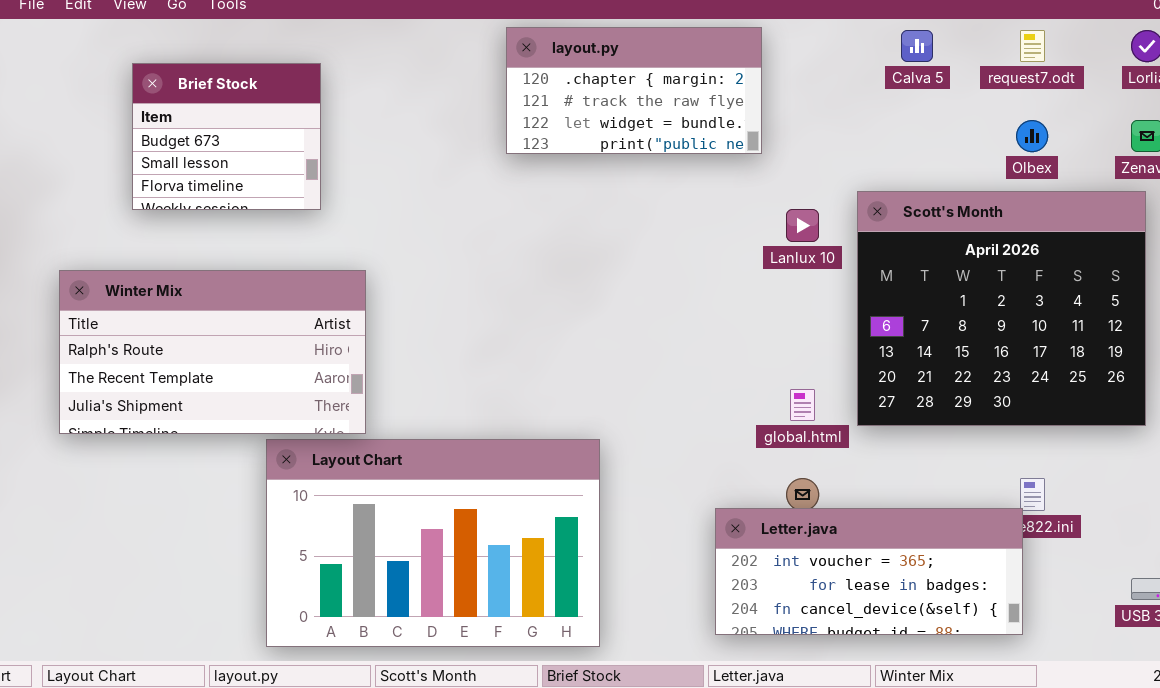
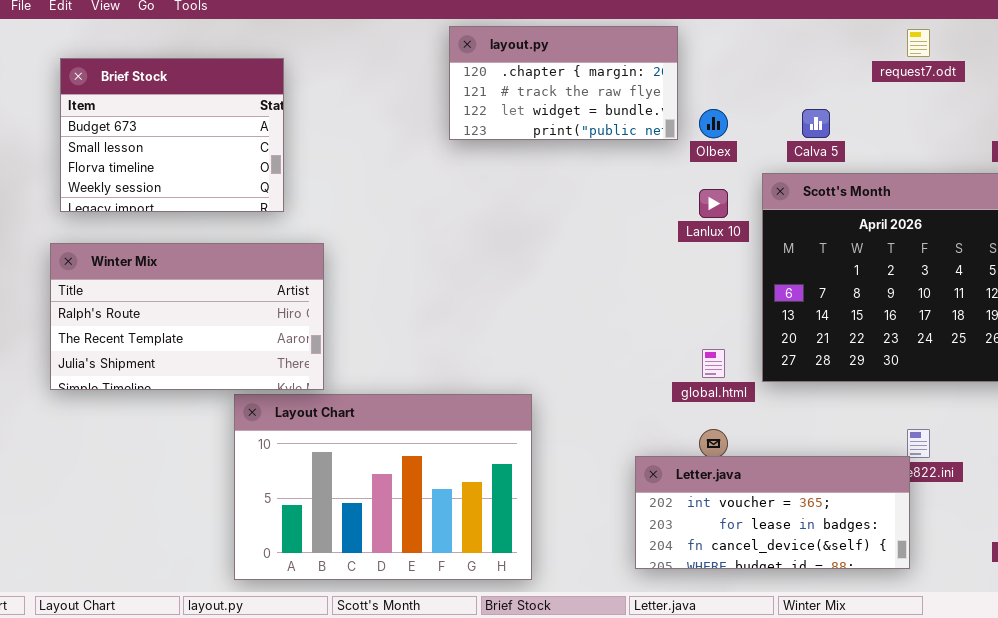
Calva 5: [901,30,933,62] -> [802,109,830,138], moved
Brief Stock: [132,63,321,210] -> [60,58,284,212], resized
Olbex: [1016,120,1048,152] -> [699,109,728,138], moved

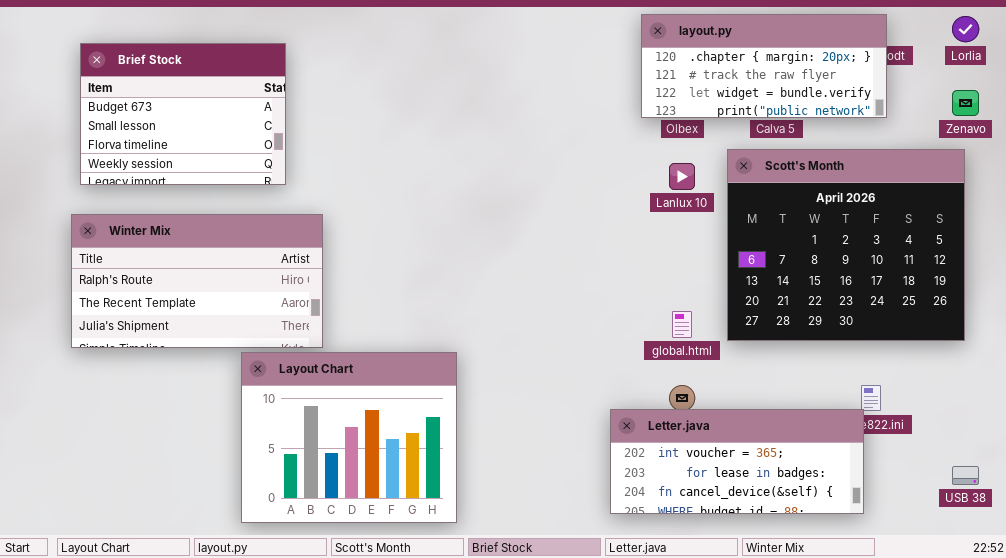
layout.py: [449,26,678,140] -> [641,14,887,118], moved, resized
Layout Chart: [234,394,532,580] -> [241,352,457,523], resized

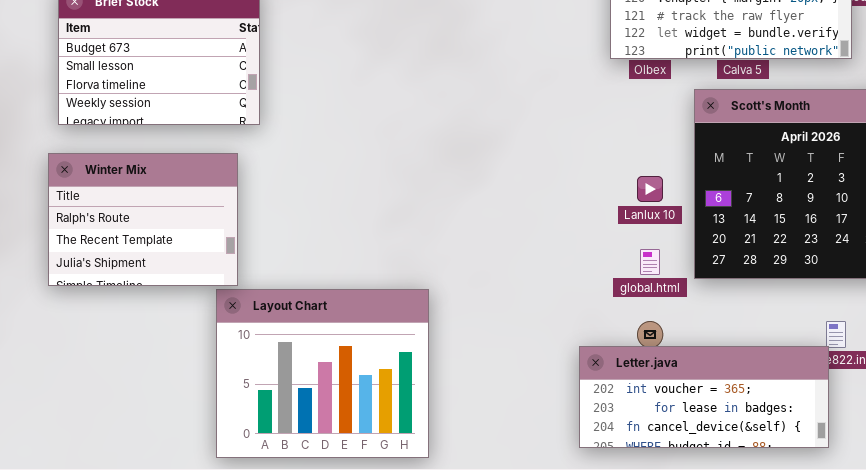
Lanlux 10: [669,163,695,190] -> [637,176,663,202], moved
Winter Mix: [71,214,323,348] -> [48,153,238,286], resized

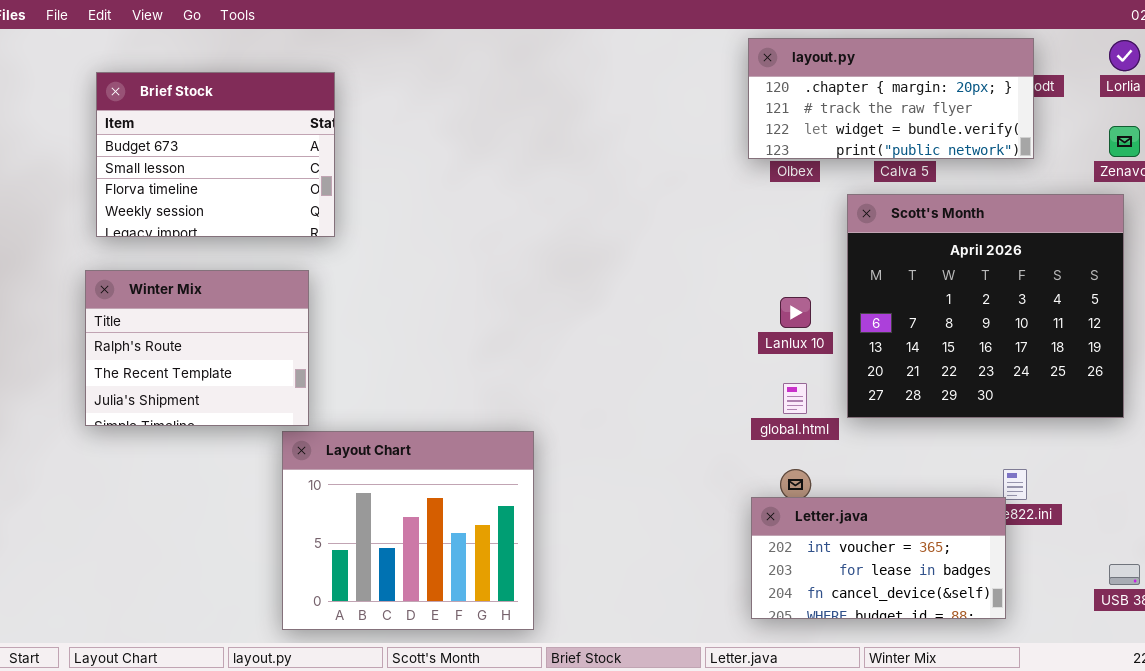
Letter.java: [579,346,829,448] -> [751,497,1006,619], resized

